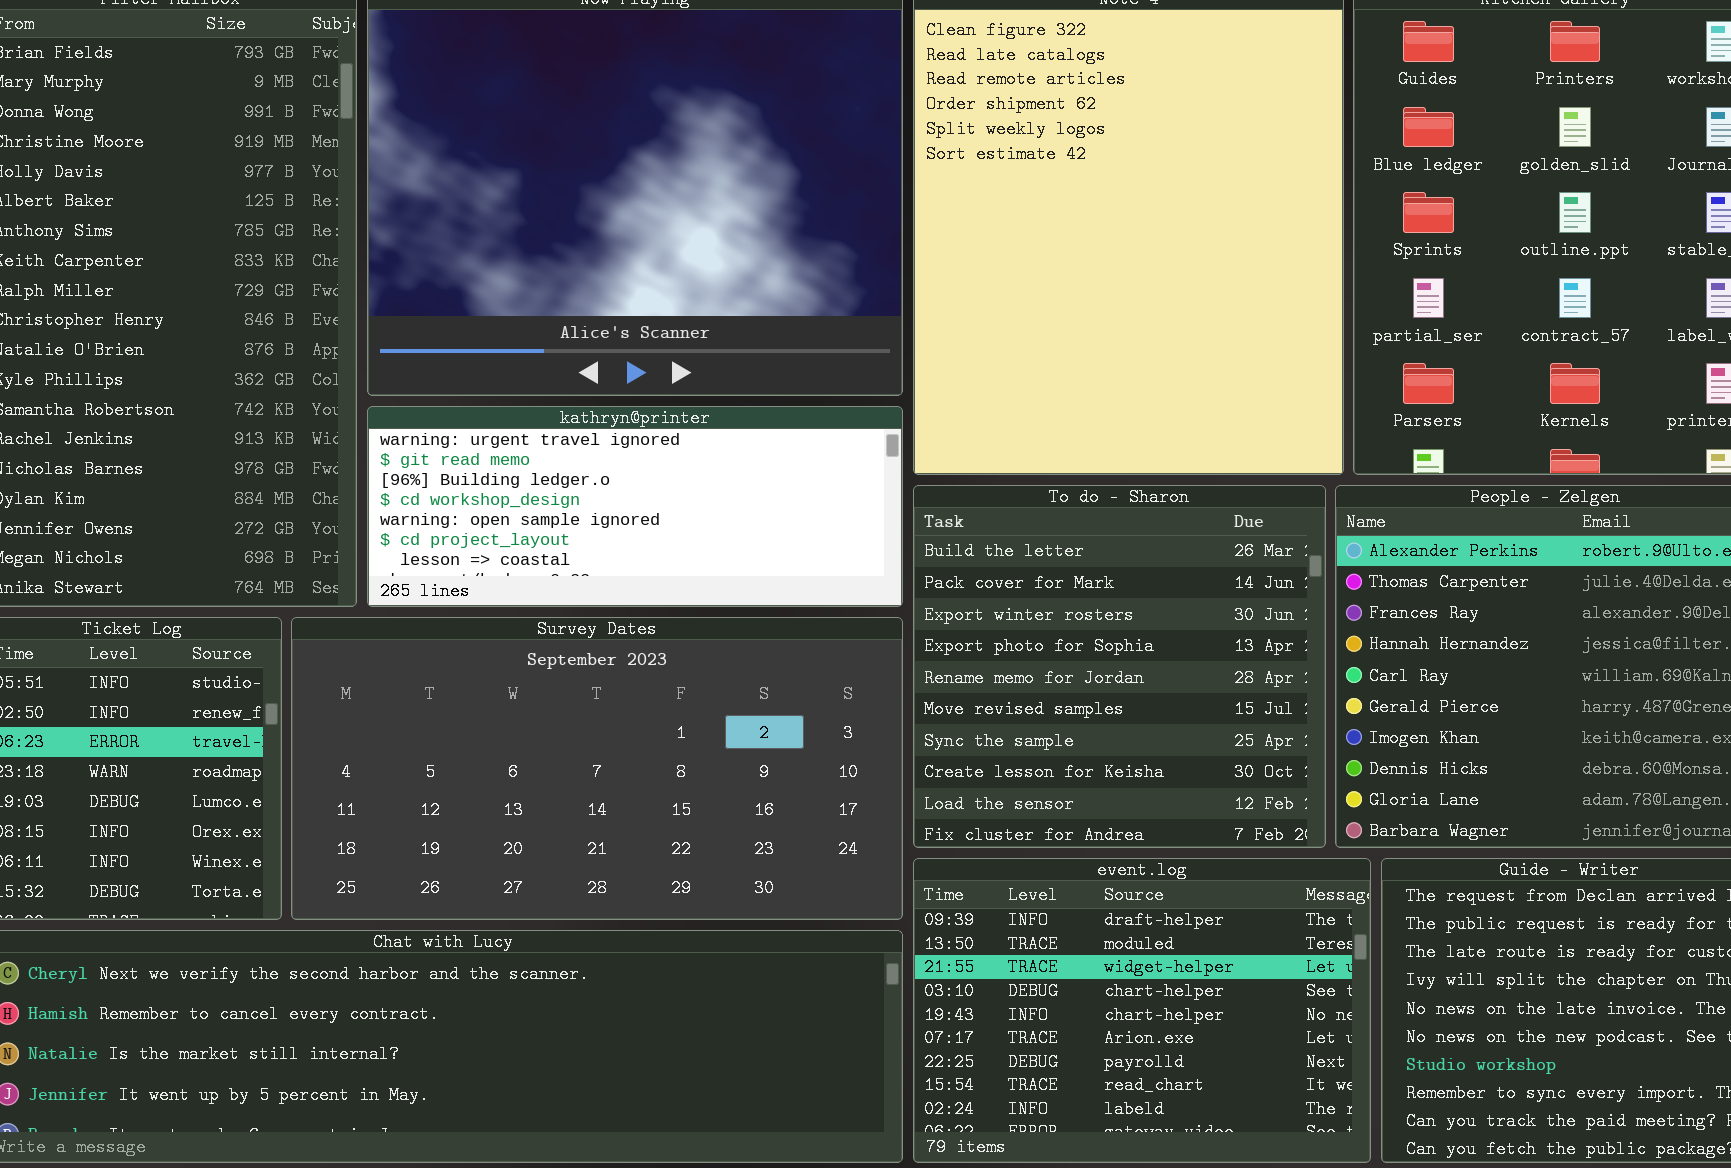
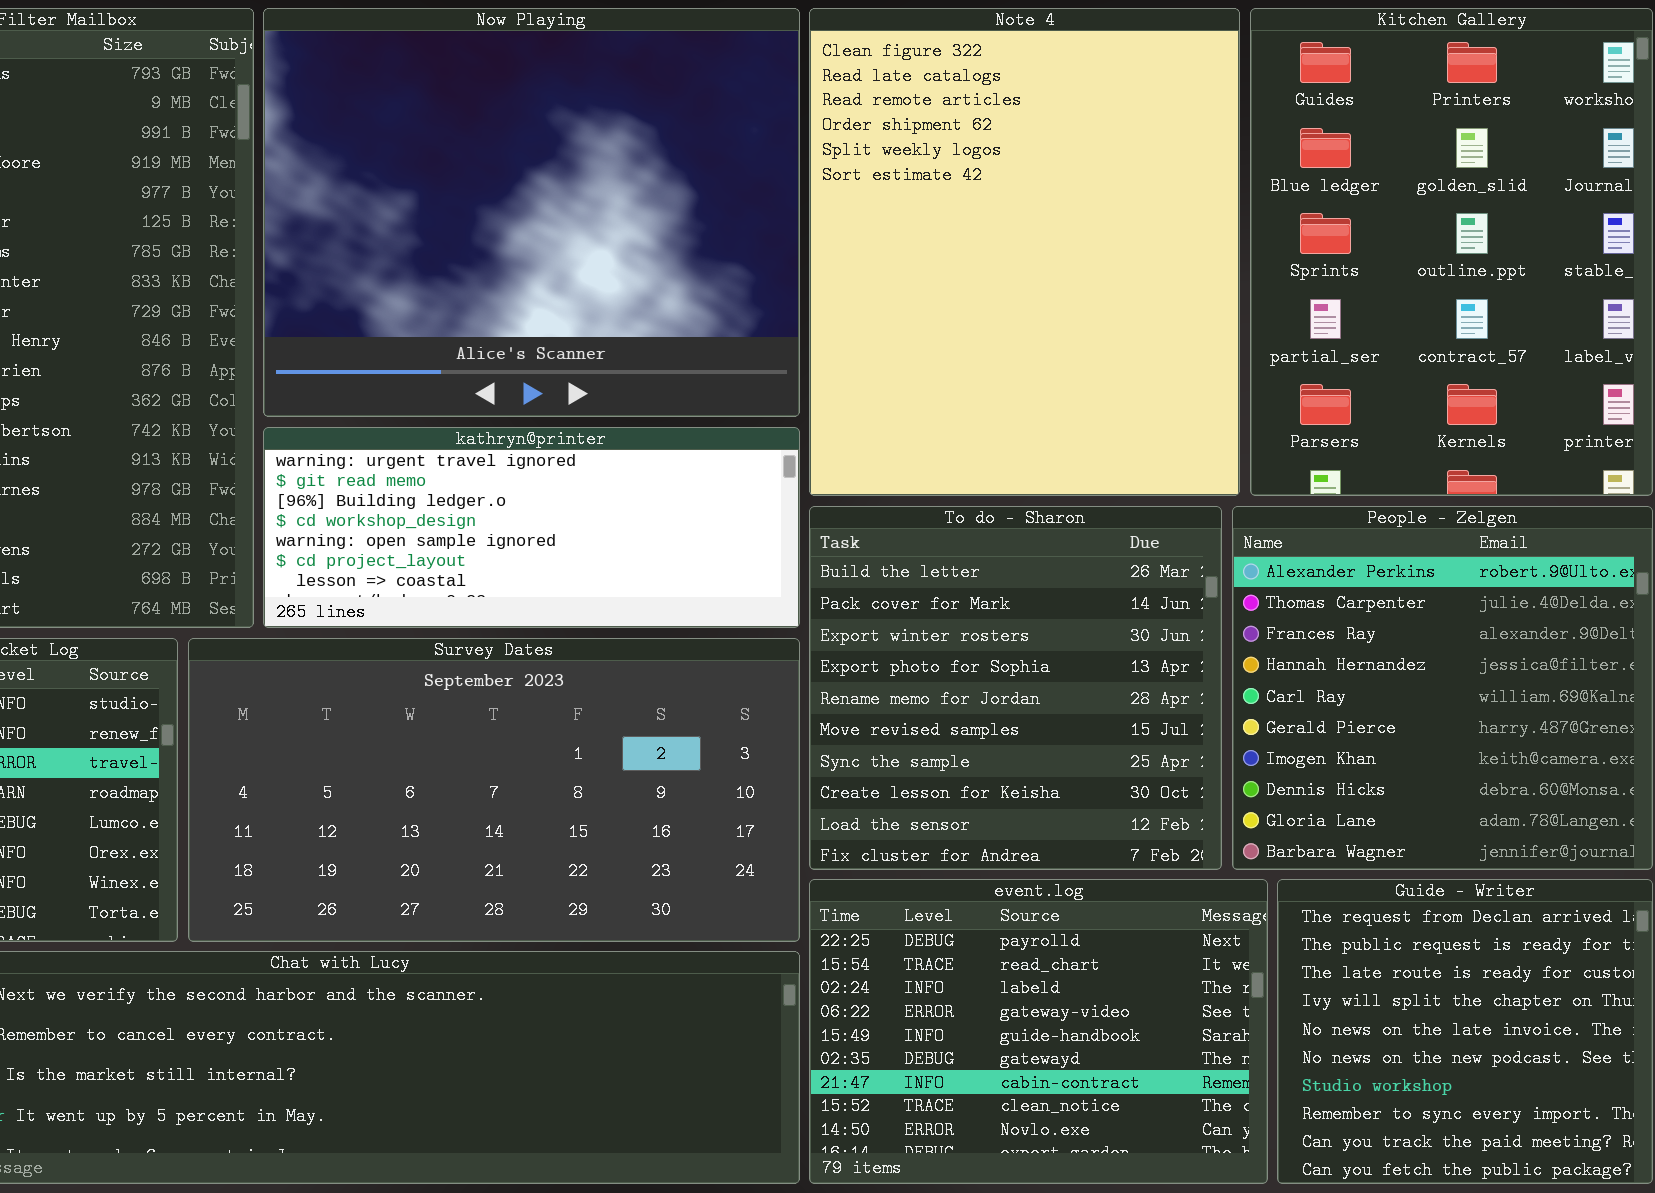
event.log: [913,858,1371,1163] -> [809,879,1268,1184], scrolled down 6 rows

